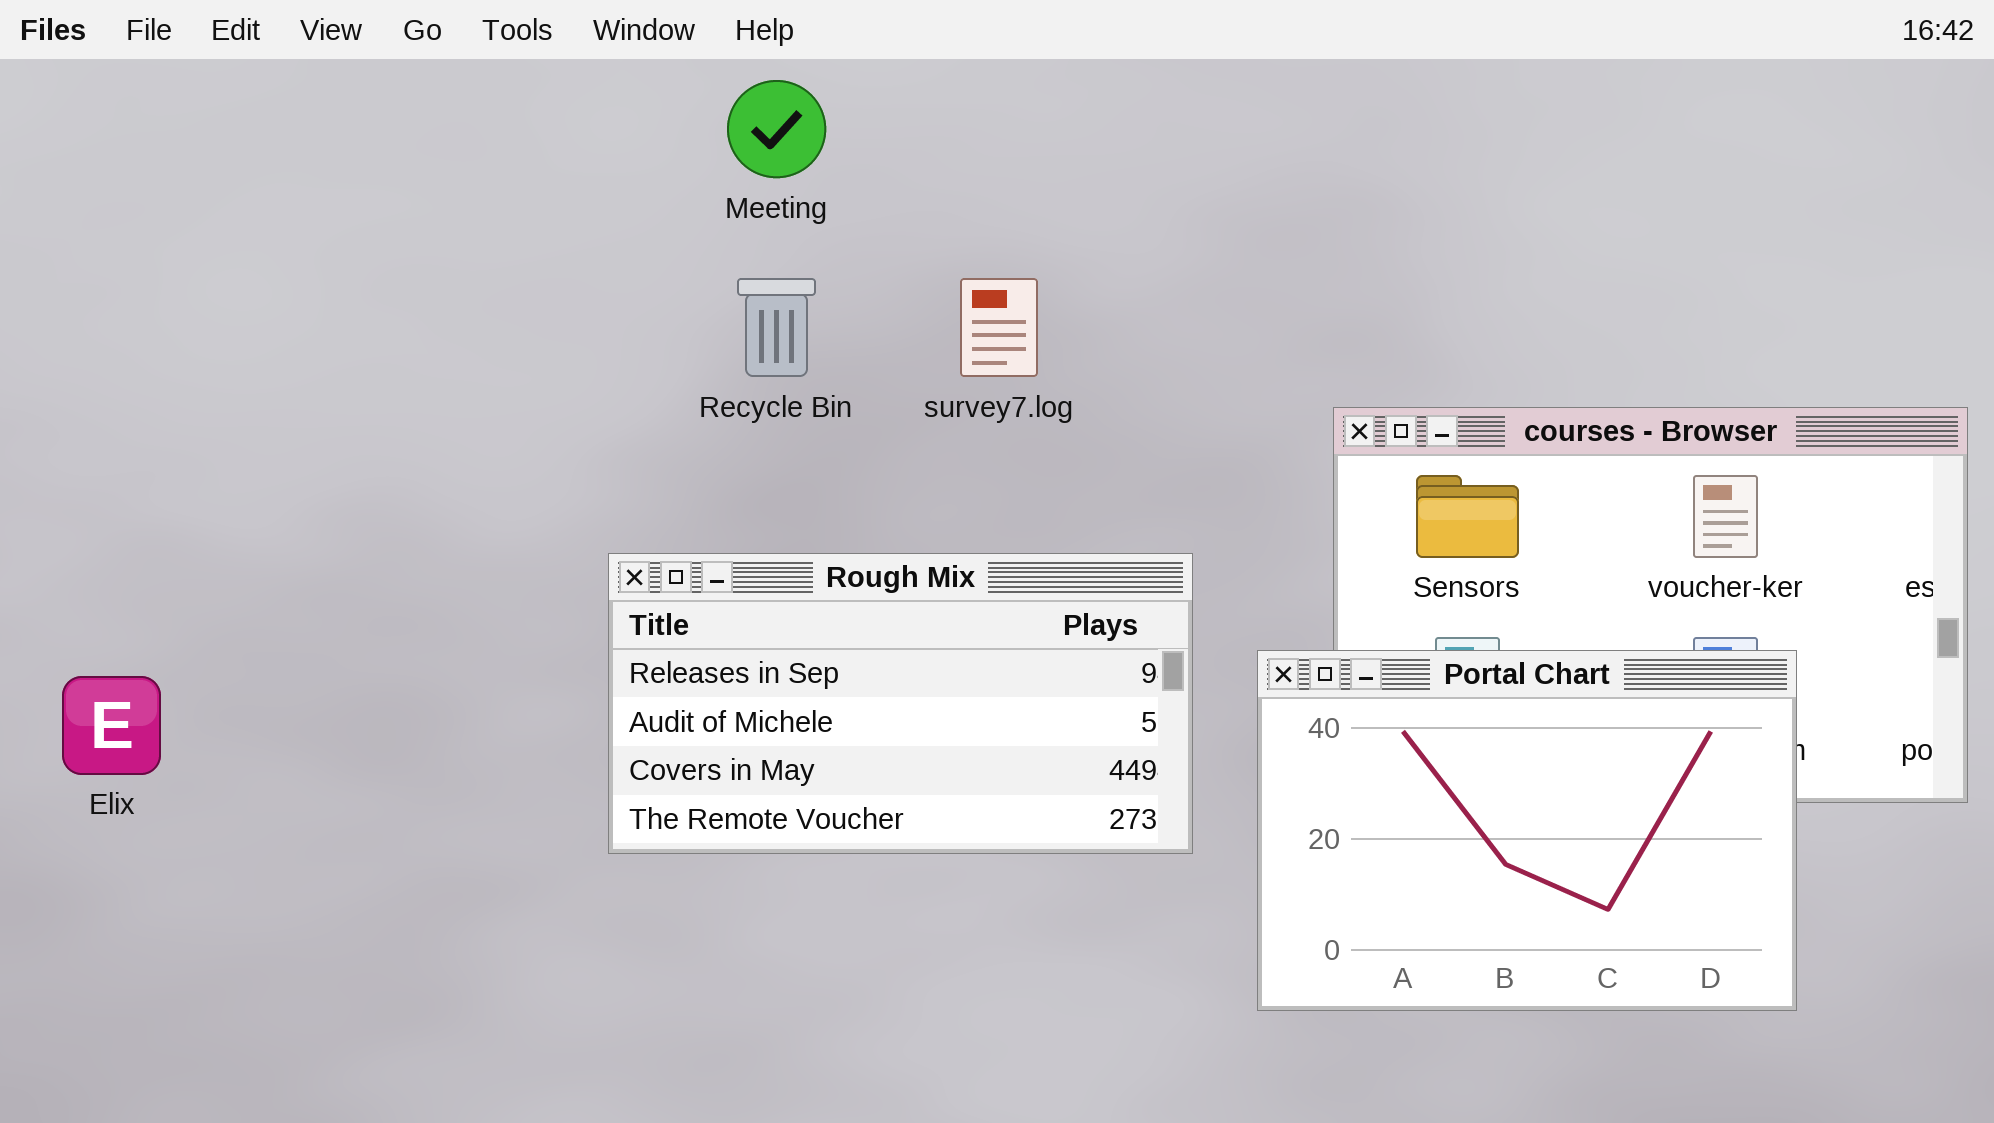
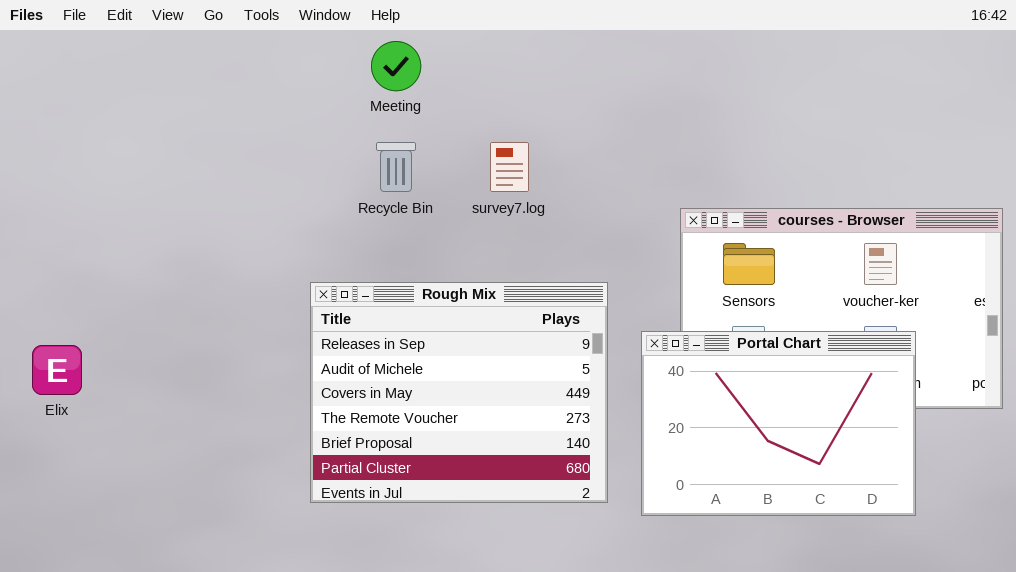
Rough Mix: [608,553,1193,854] -> [310,282,608,503], resized

